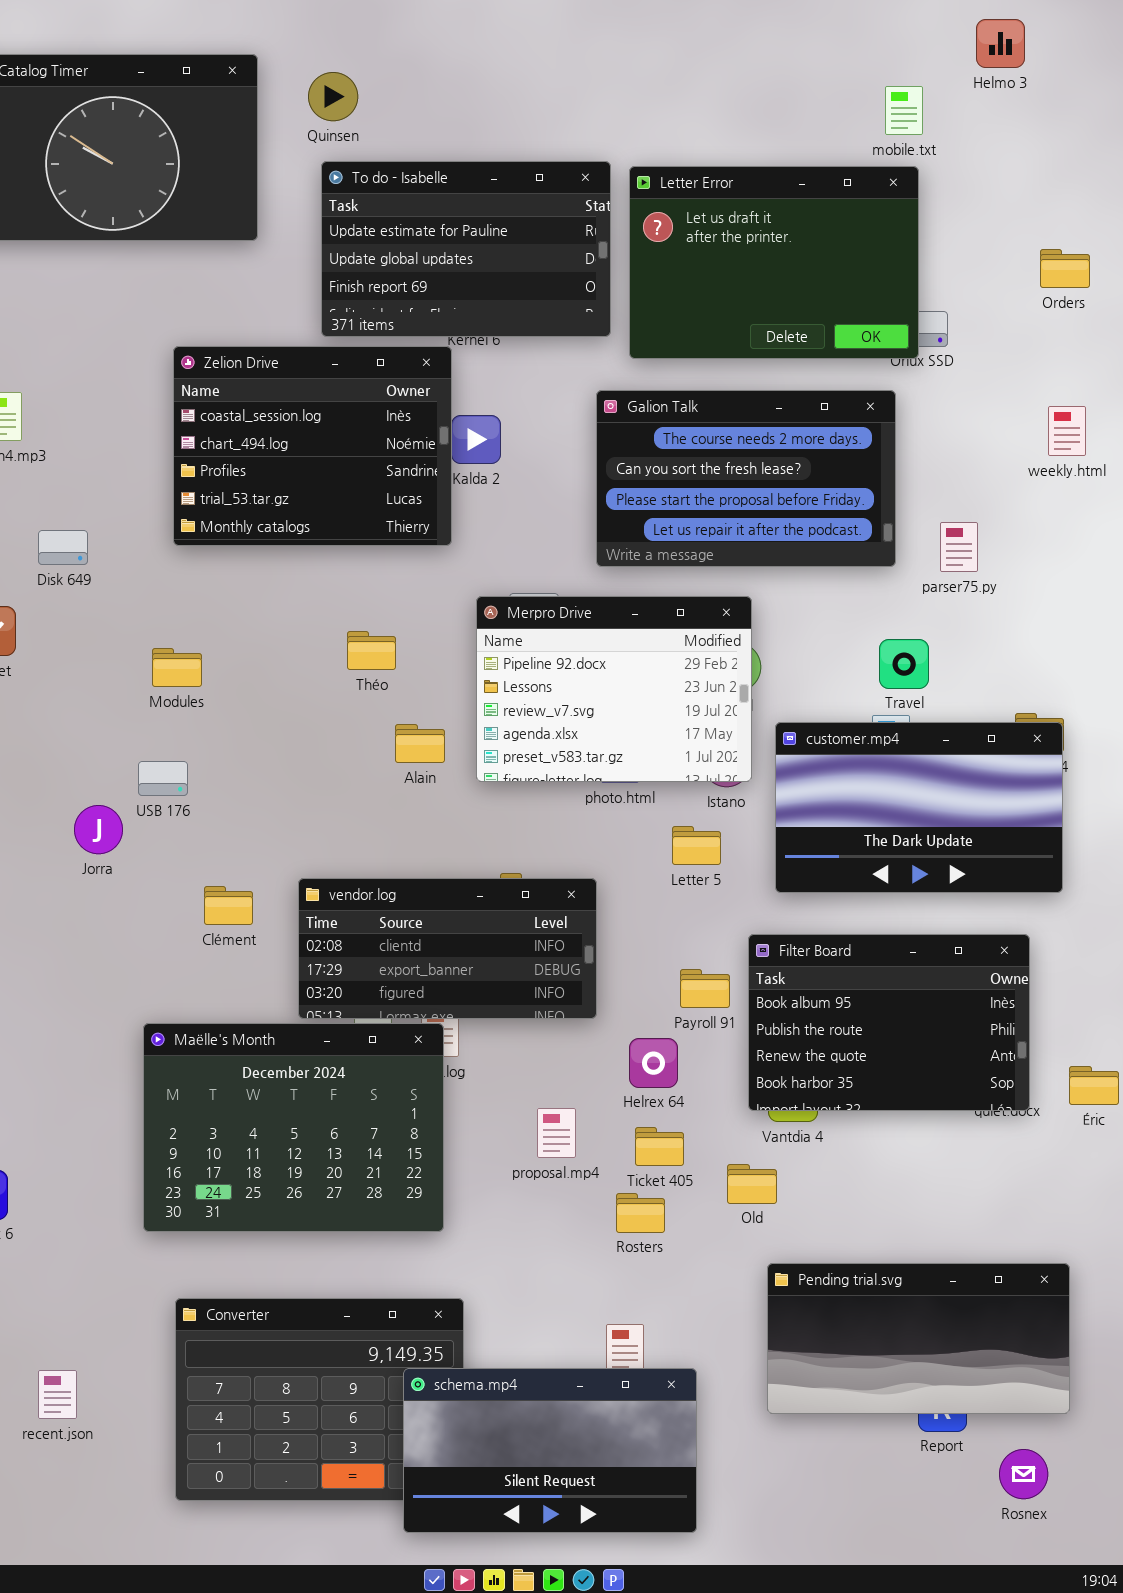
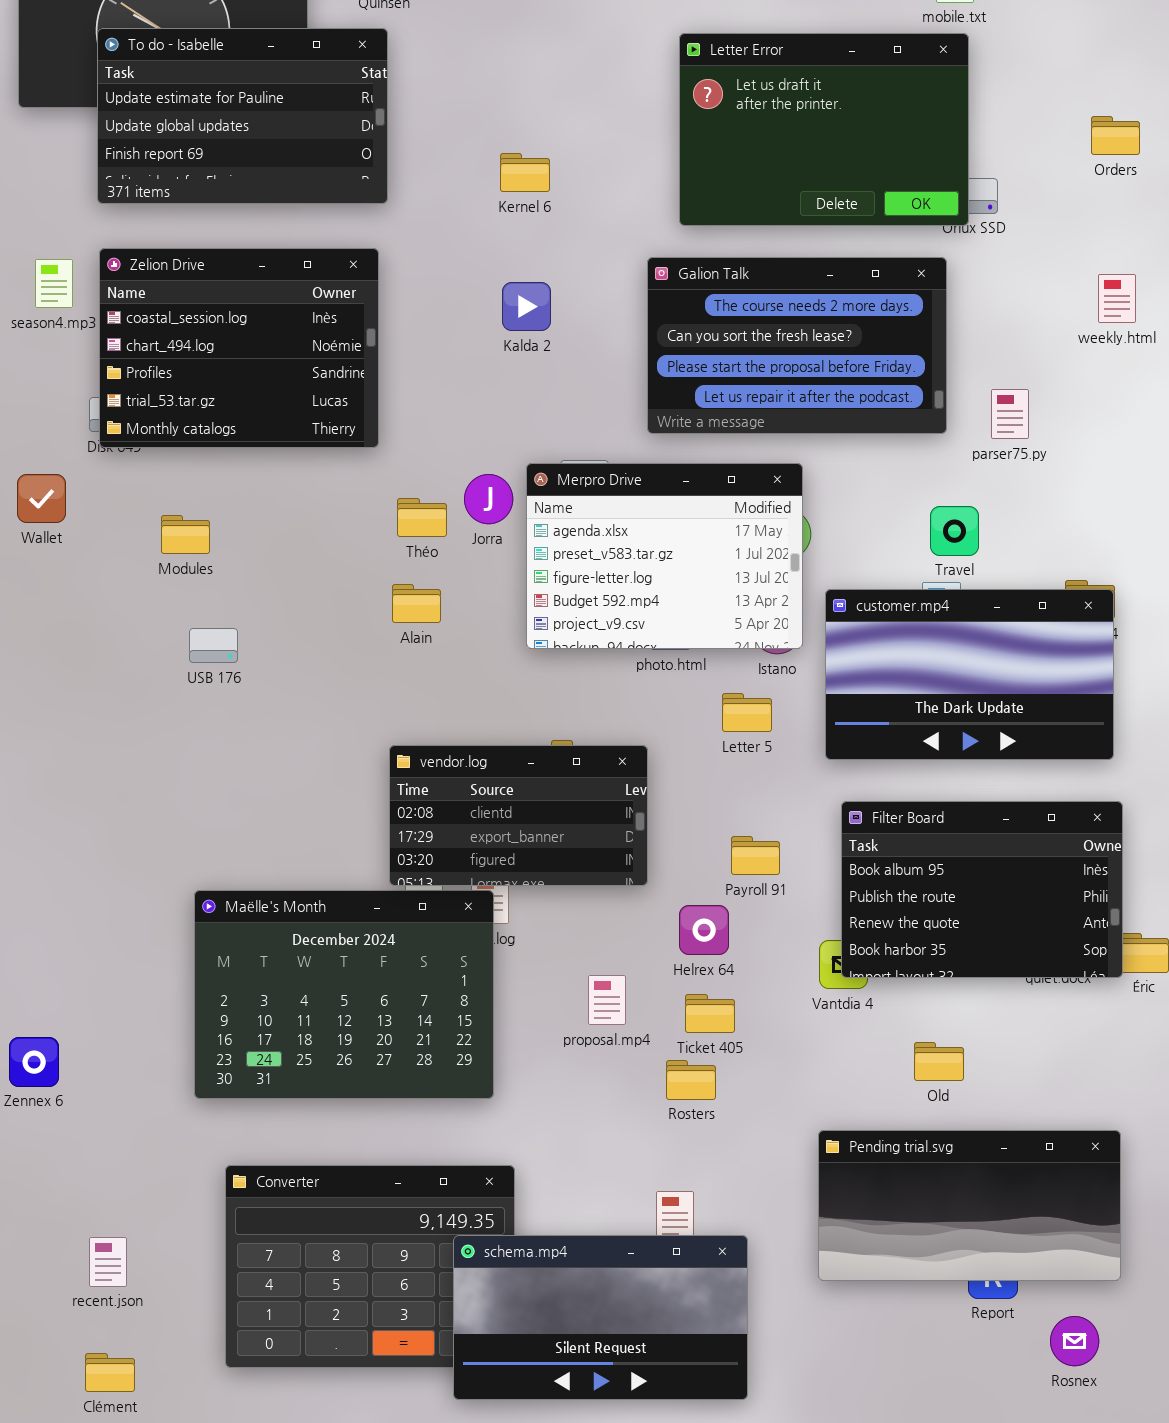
To do - Isabelle: [321,161,611,337] -> [97,28,388,204], moved
Zelion Drive: [173,346,452,546] -> [99,248,379,448], moved
Merpro Drive: [476,596,752,782] -> [526,463,803,649], scrolled down 3 rows
Modules: [152,648,202,687] -> [161,515,210,554], moved
Alain: [395,724,445,763] -> [392,584,441,623], moved
Jorra: [74,805,123,854] -> [464,474,513,524], moved
vendor.log: [298,878,597,1019] -> [389,745,648,886], resized
Clément: [204,886,253,925] -> [85,1353,135,1392], moved
Filter Board: [748,934,1030,1111] -> [841,801,1123,978], moved
Old: [727,1164,777,1204] -> [914,1042,964,1081], moved

